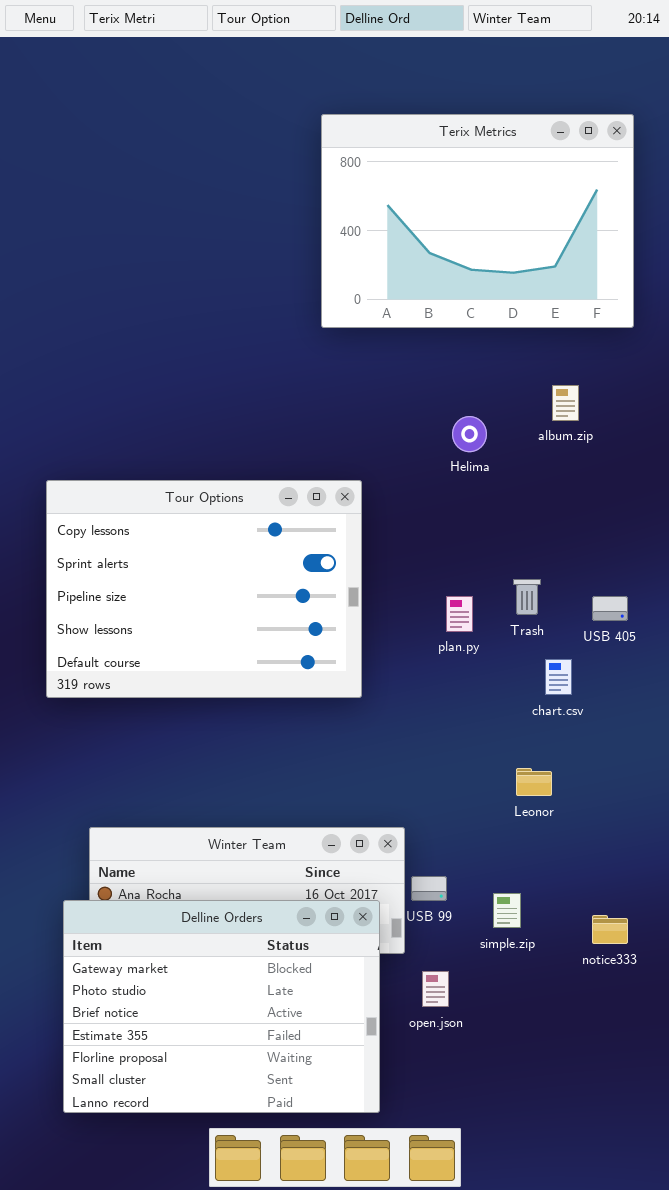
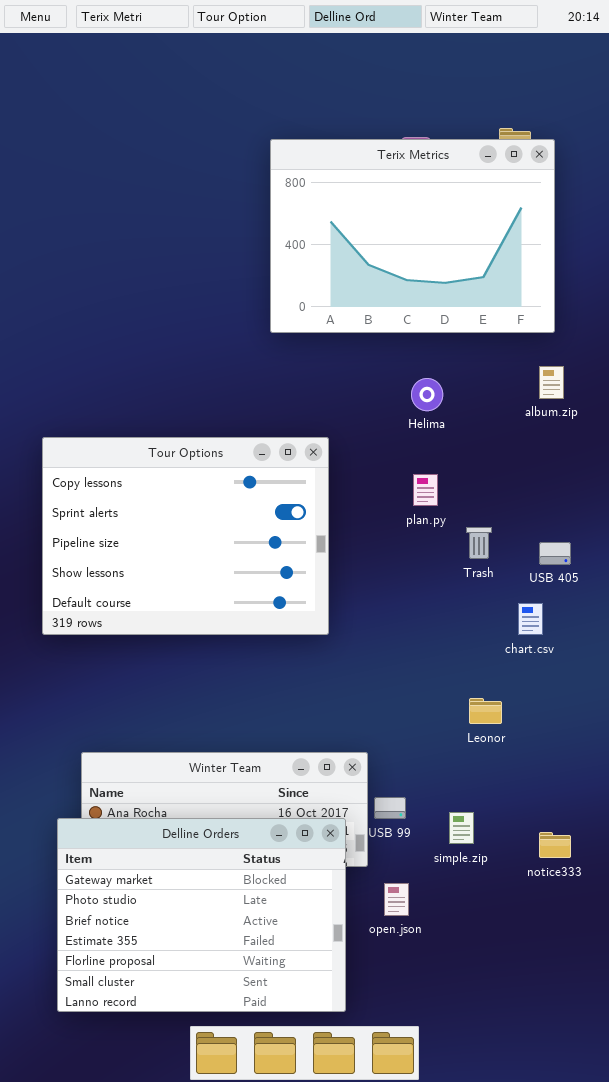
Terix Metrics: [321,114,634,328] -> [270,139,555,333], moved
album.zip: [552,385,579,421] -> [539,366,564,399], moved
plan.py: [446,596,473,632] -> [413,474,438,506], moved
chart.csv: [545,659,572,695] -> [518,603,543,635], moved

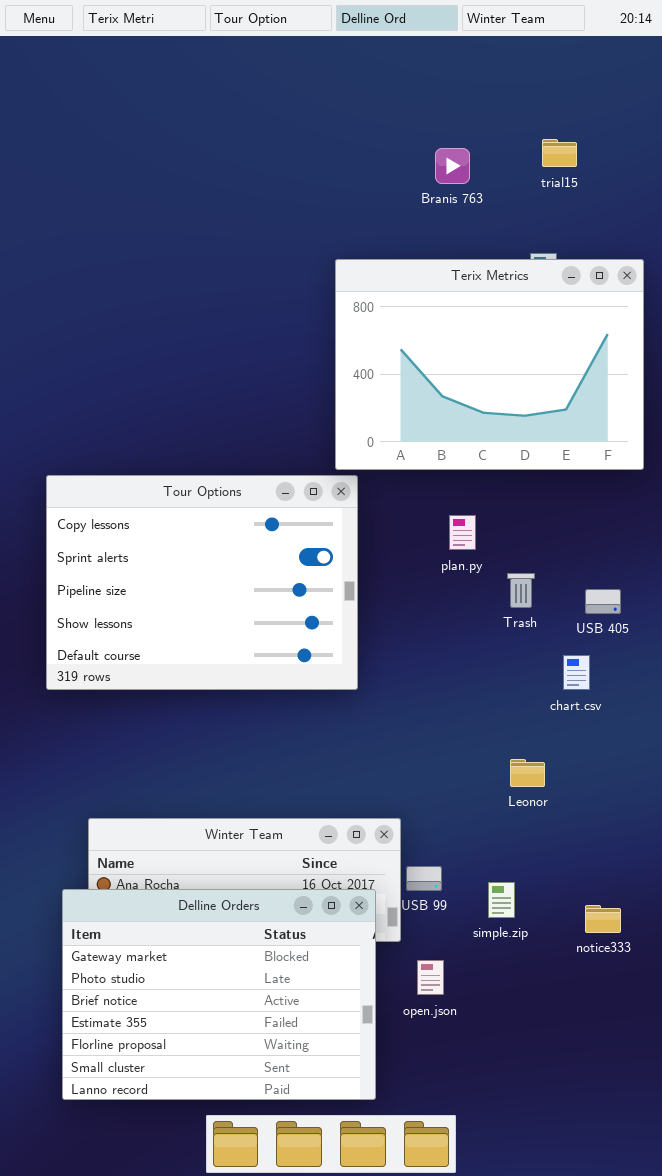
Terix Metrics: [270,139,555,333] -> [335,259,644,470], moved

